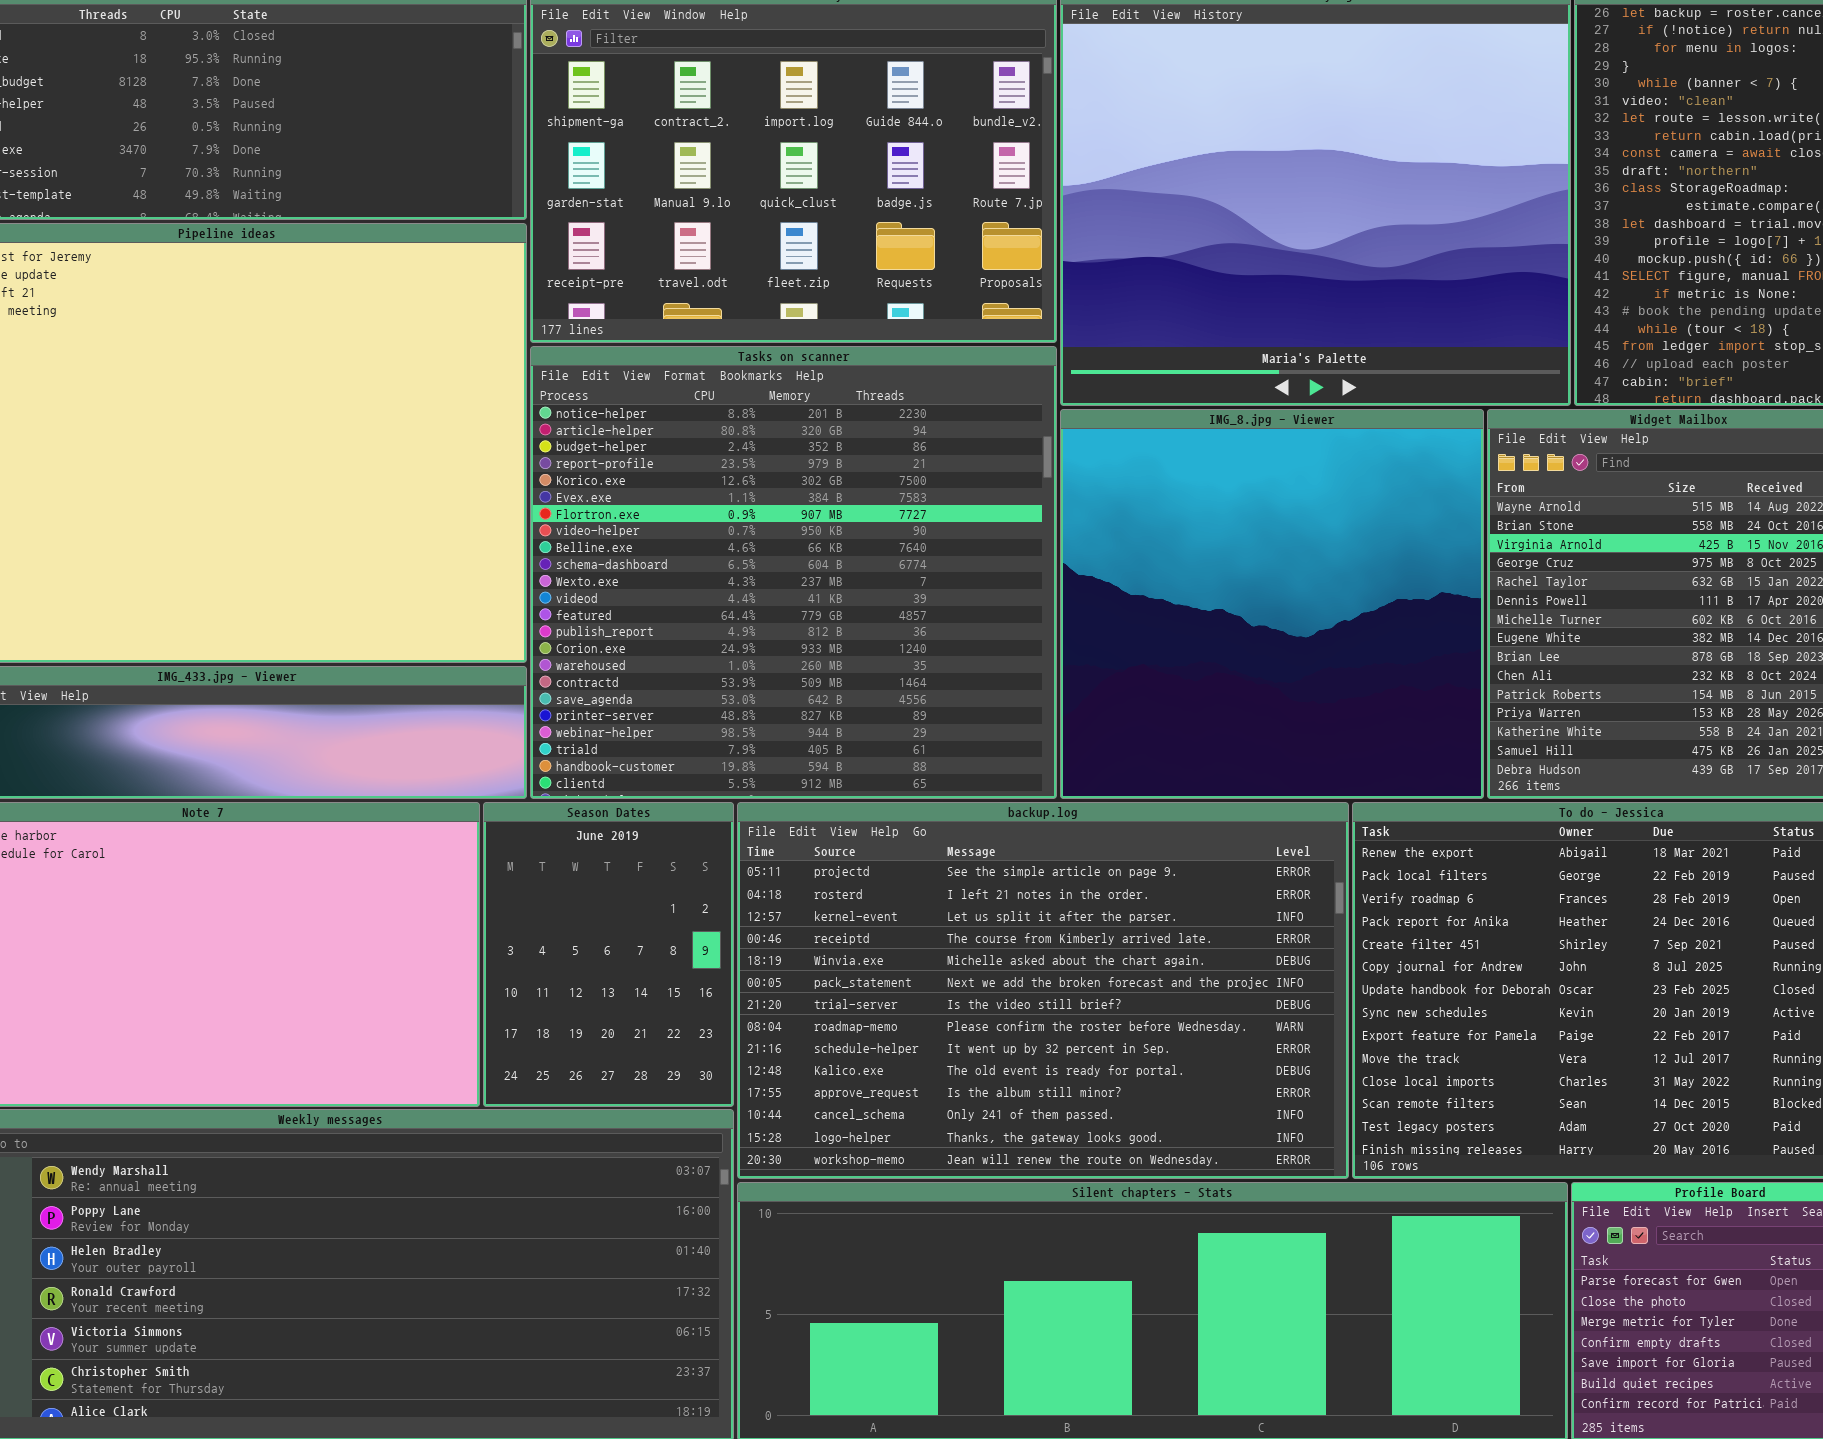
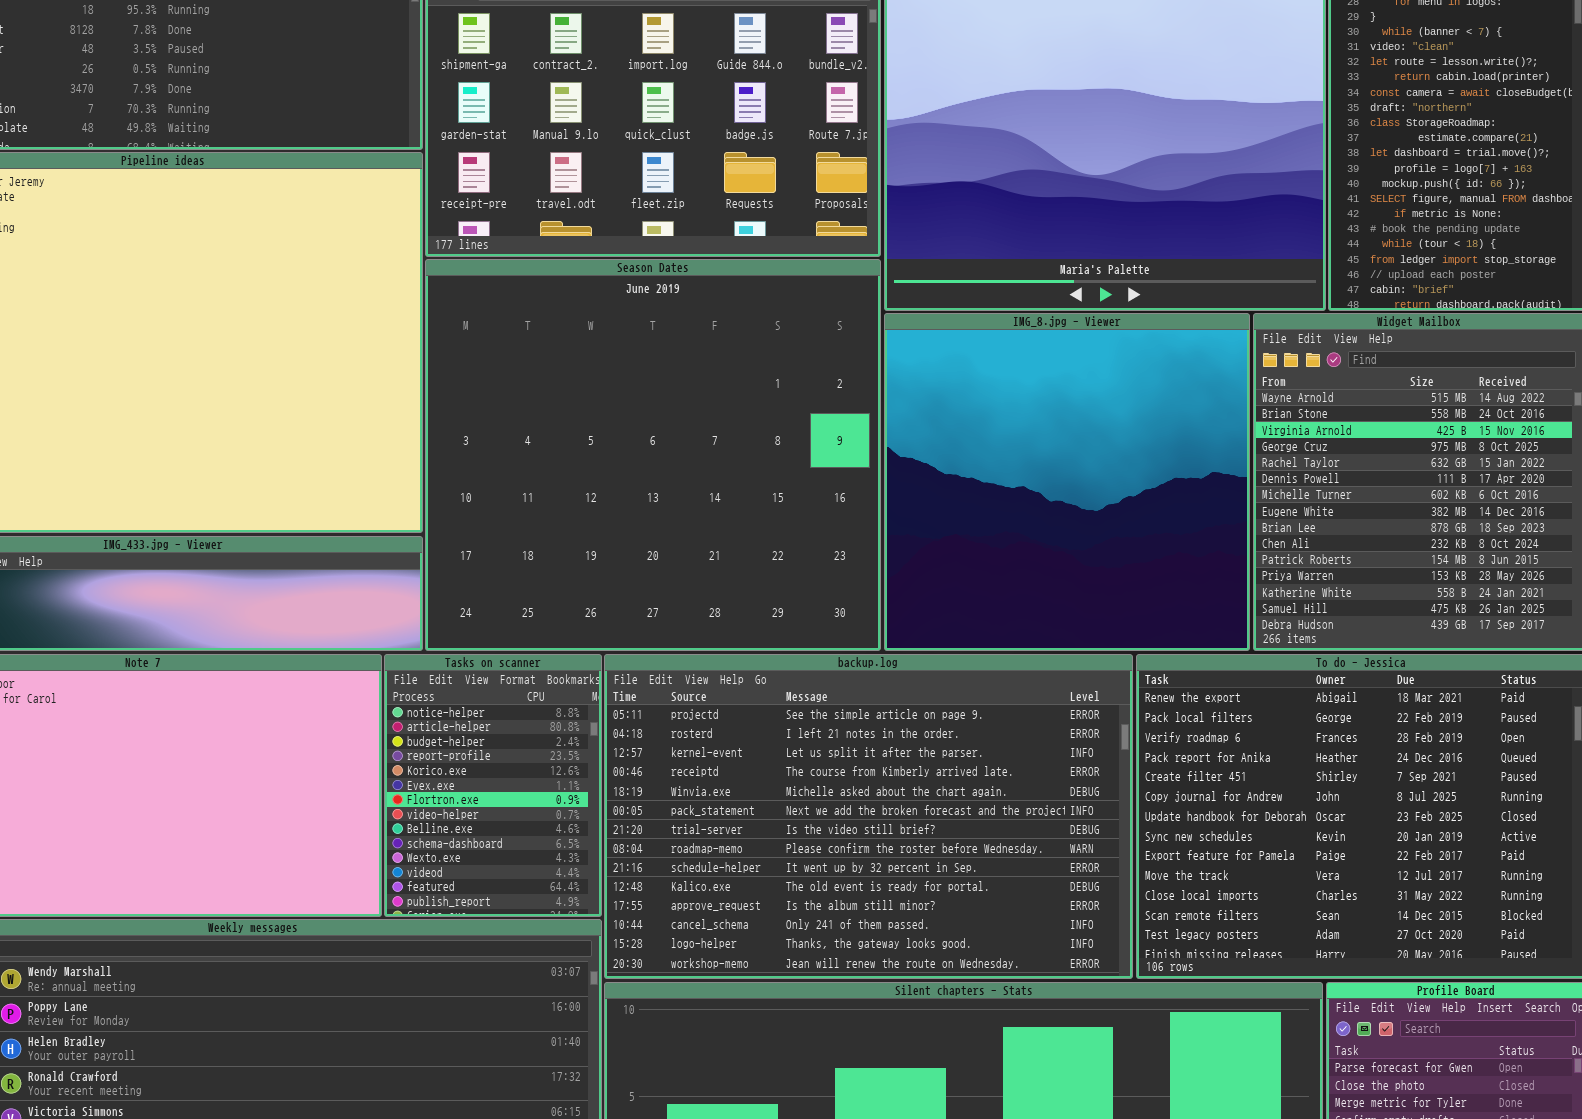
Tasks on scanner: [530,346,1057,799] -> [384,654,602,917], moved, resized
Season Dates: [483,802,734,1107] -> [425,259,881,651], moved, resized

